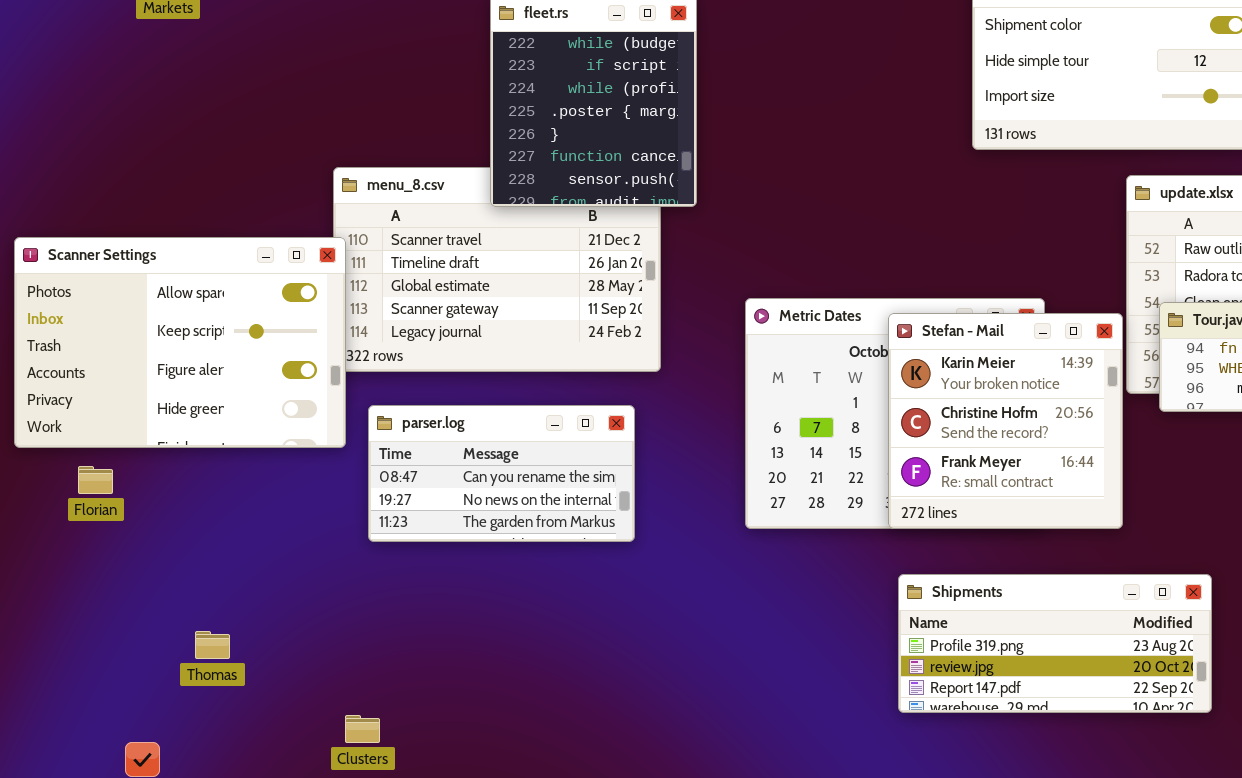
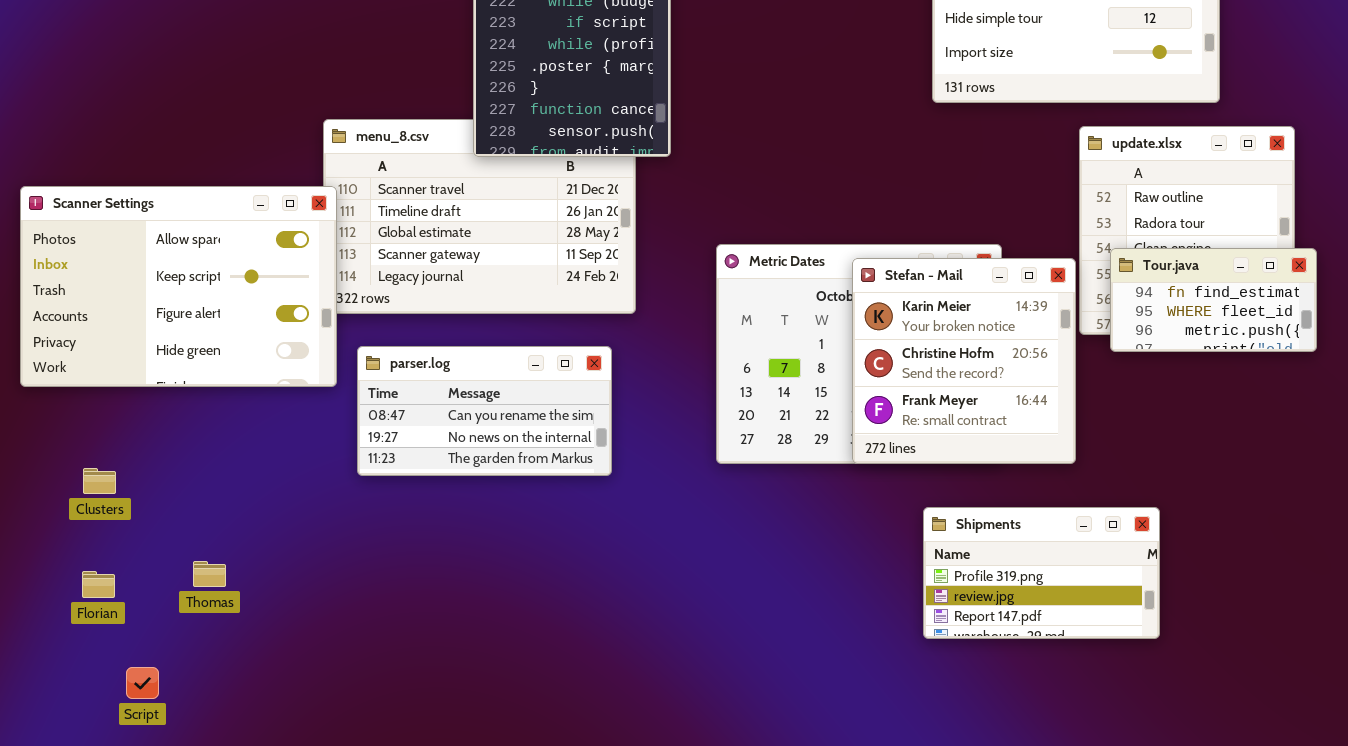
Florian: [78,466,113,494] -> [82,571,115,598], moved
Shipments: [898,574,1212,713] -> [923,507,1160,639], resized
Clusters: [345,715,380,743] -> [83,468,116,494], moved

